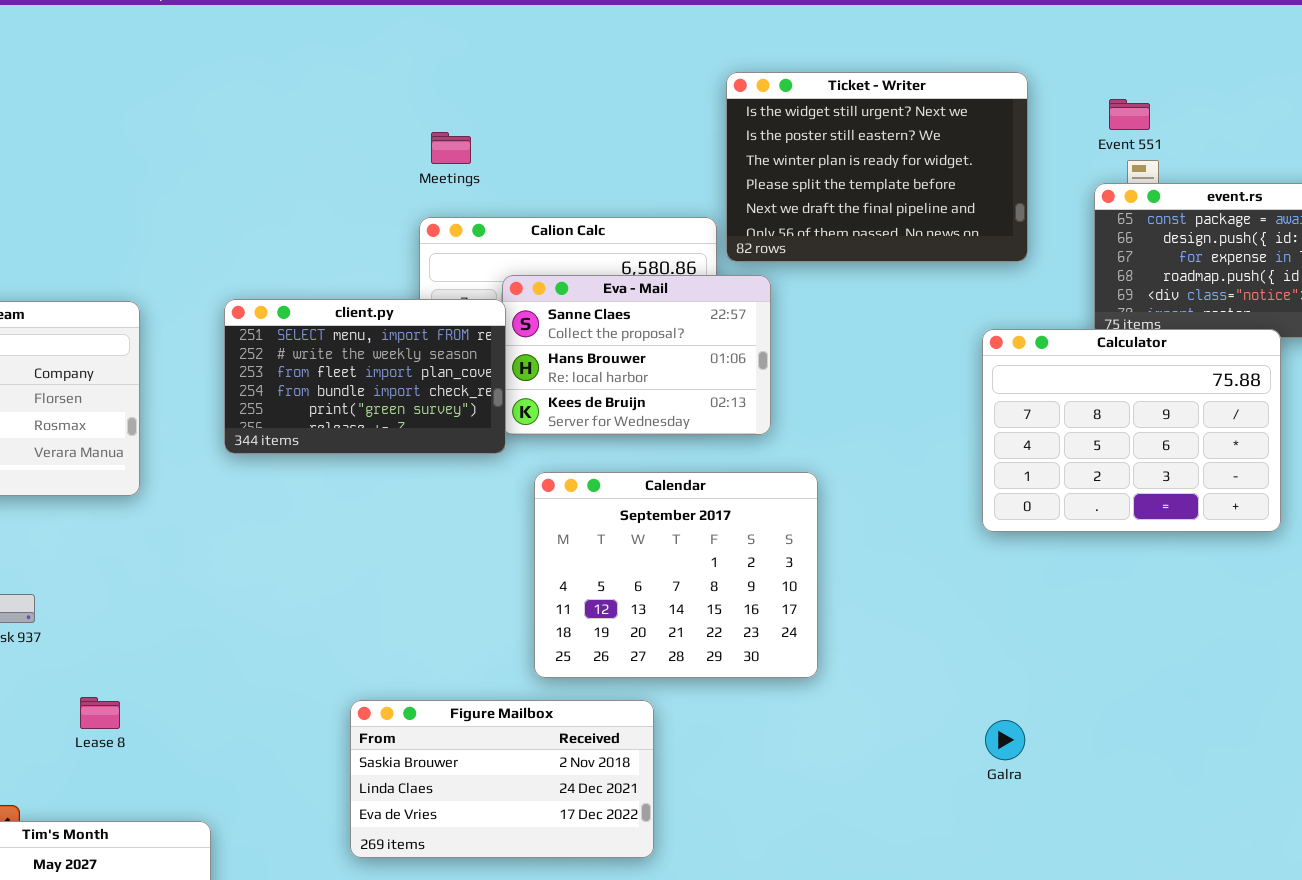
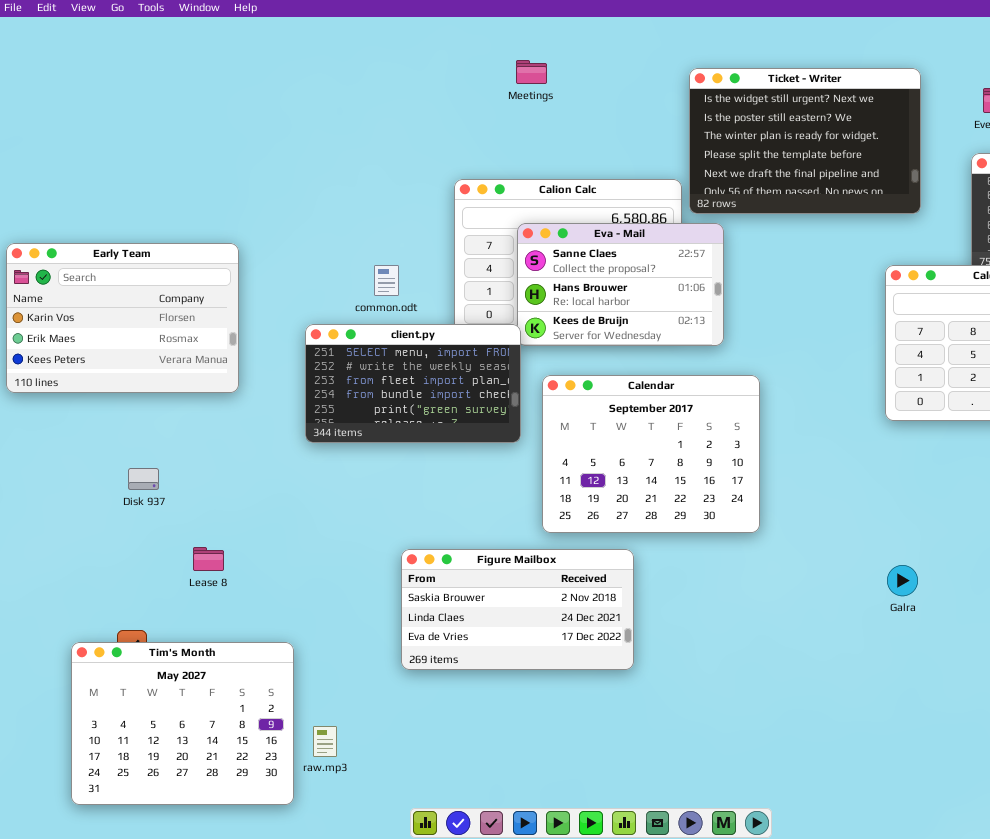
Meetings: [431,132,471,164] -> [516,60,547,84], moved
client.py: [224,299,506,454] -> [305,324,521,443], moved

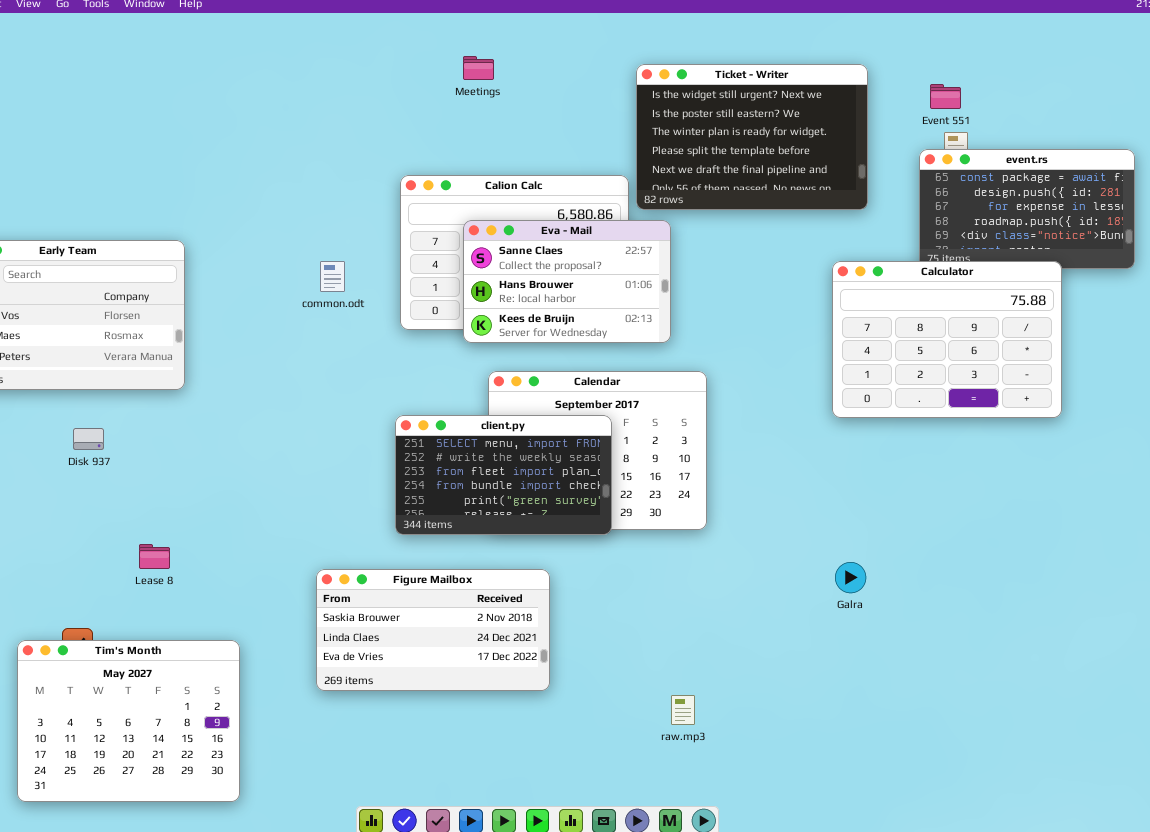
client.py: [305,324,521,443] -> [395,415,612,535], moved
Disk 937: [128,468,159,490] -> [73,428,104,450], moved
Figure Mailbox: [401,549,634,670] -> [316,569,550,691], moved
raw.mp3: [313,726,337,757] -> [671,695,695,725], moved

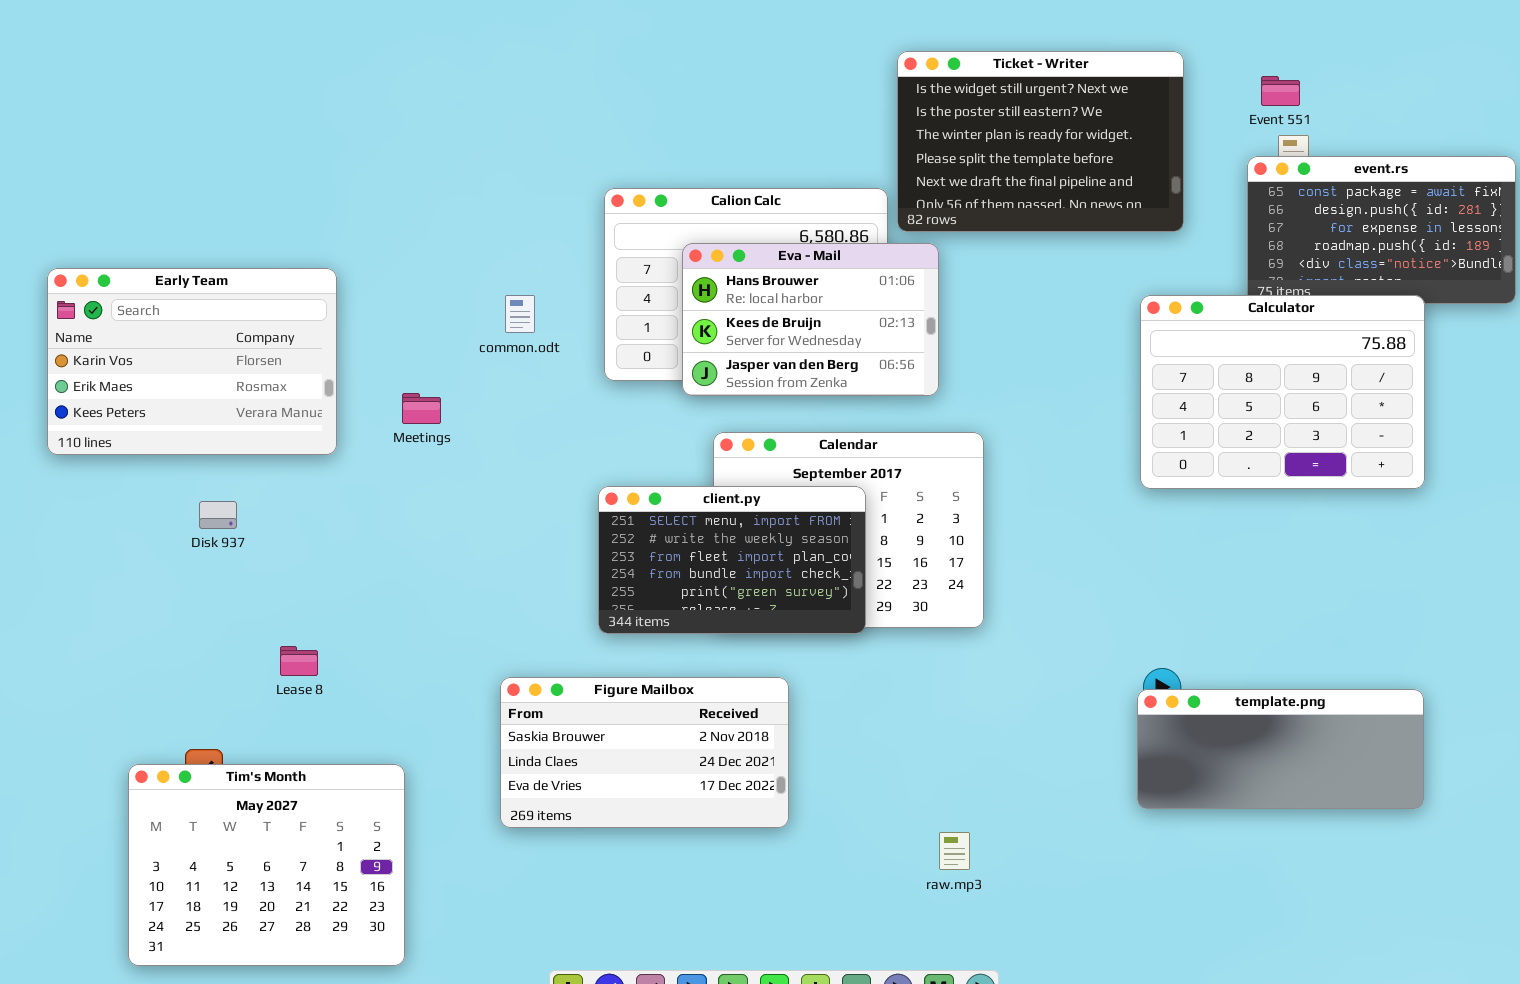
Meetings: [463,56,494,80] -> [402,393,441,424], moved
Eva - Mail: [463,220,671,343] -> [682,243,939,396], scrolled down 1 row
template.png: none -> [1137,689,1424,809], opened

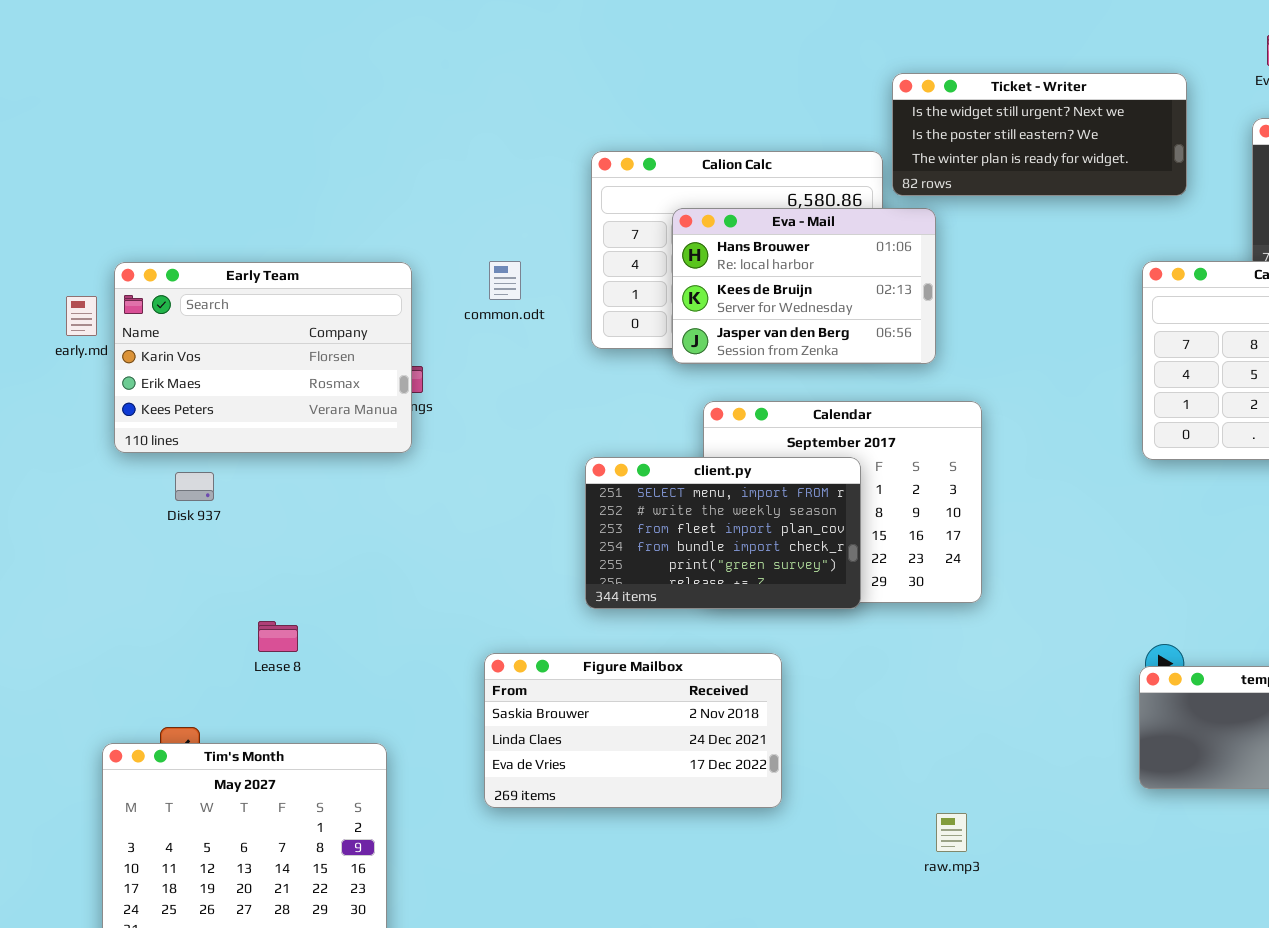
Ticket - Writer: [897,51,1184,232] -> [892,73,1187,196], resized
Early Team: [47,268,337,455] -> [114,262,412,453], moved

